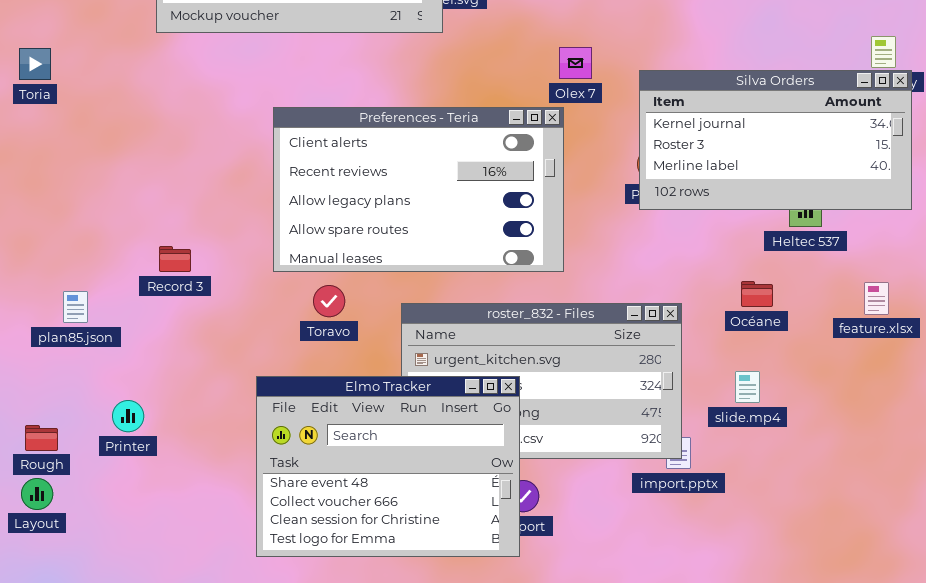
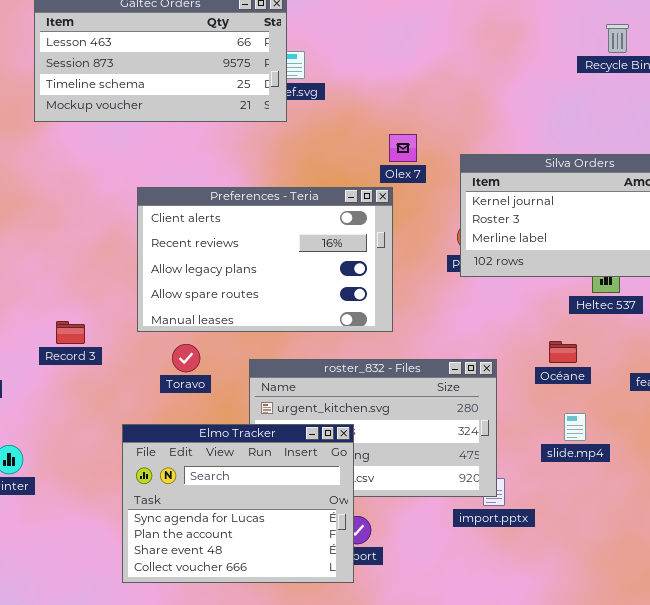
Record 3: [159,246,191,272] -> [56,321,85,344], moved
slide.mp4: [735,371,760,403] -> [564,413,586,441], moved
Elmo Tracker: [256,376,520,557] -> [122,424,354,583], scrolled up 2 rows

